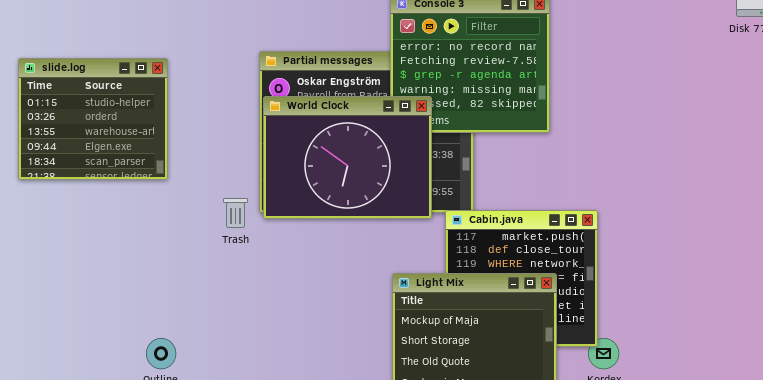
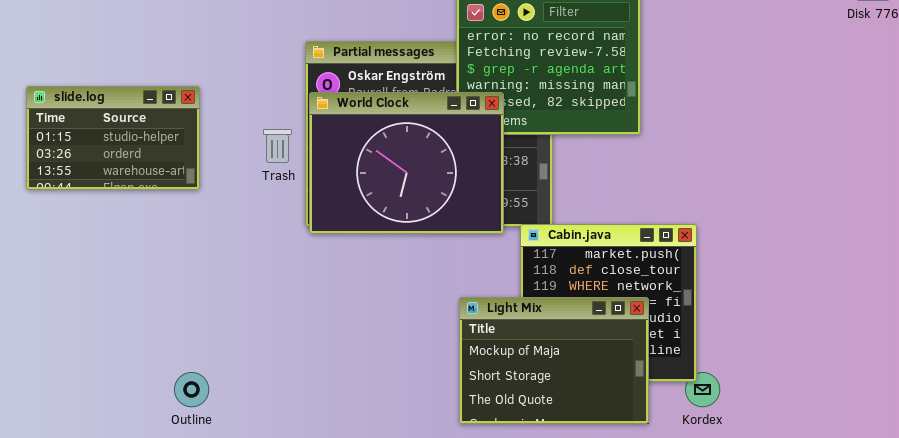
slide.log: [18,58,168,180] -> [26,86,200,190], resized
Trash: [223,198,248,228] -> [263,129,292,163], moved

